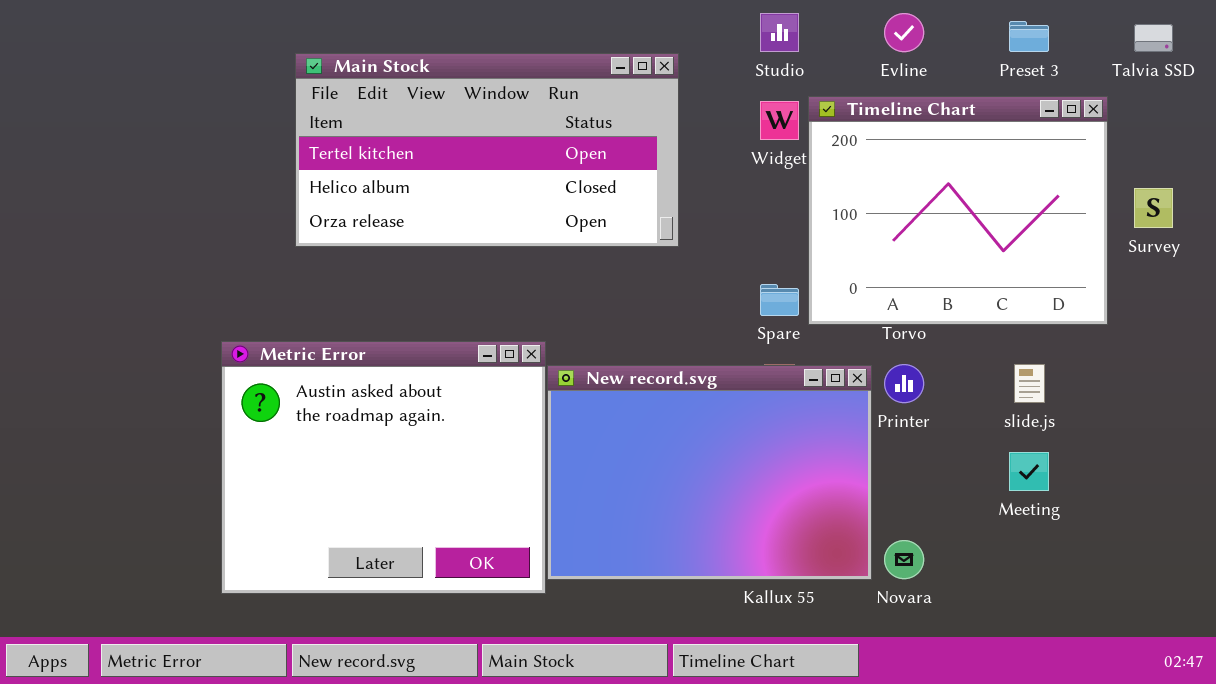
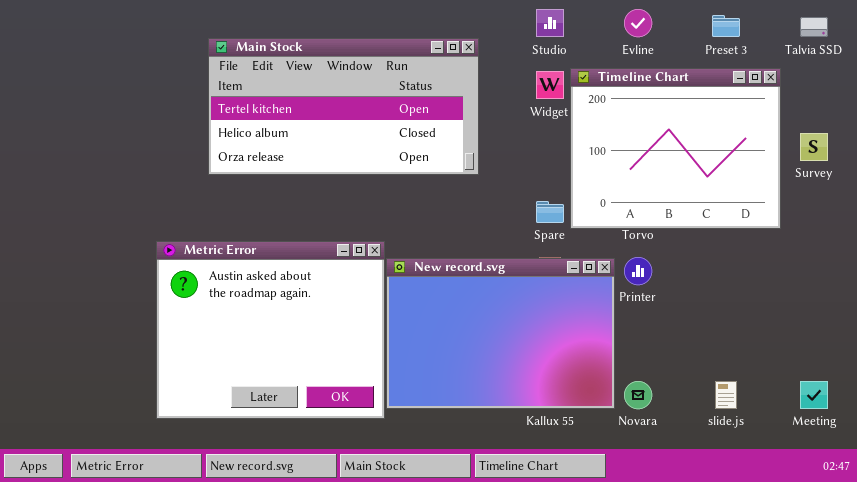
slide.js: [1014,364,1045,403] -> [715,381,737,409], moved
Meeting: [1009,452,1049,491] -> [800,381,828,409], moved

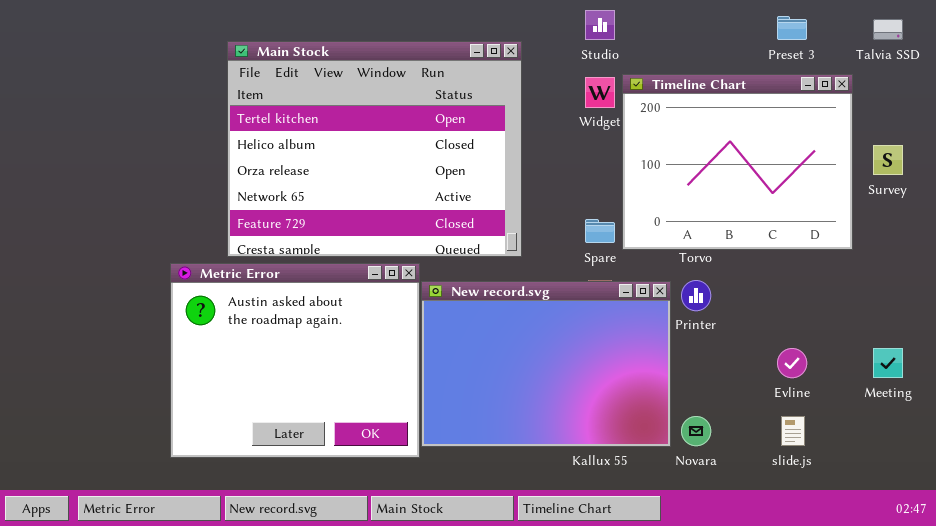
Evline: [624,9,652,37] -> [777,348,807,378], moved
Main Stock: [208,38,479,175] -> [227,41,522,257], resized
Meeting: [800,381,828,409] -> [873,348,903,378], moved

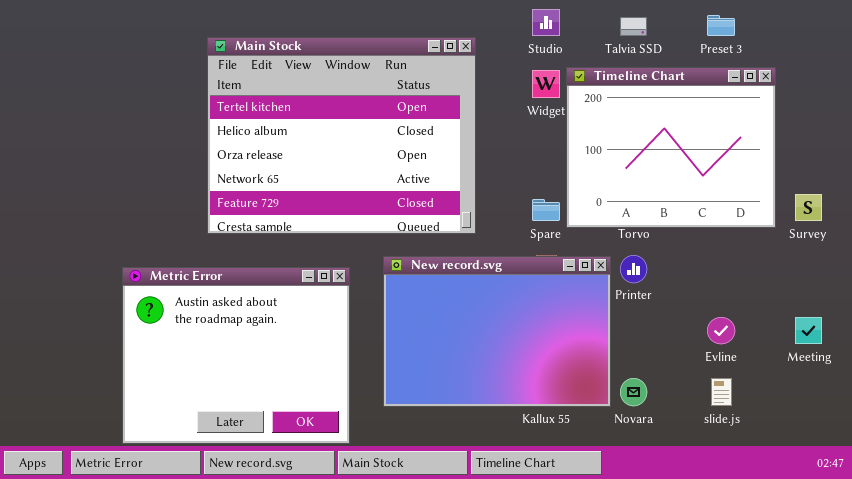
Talvia SSD: [873,19,903,40] -> [620,17,647,36], moved
Survey: [873,145,903,175] -> [795,194,822,221], moved
Metric Error: [170,263,420,458] -> [122,267,350,444], moved

